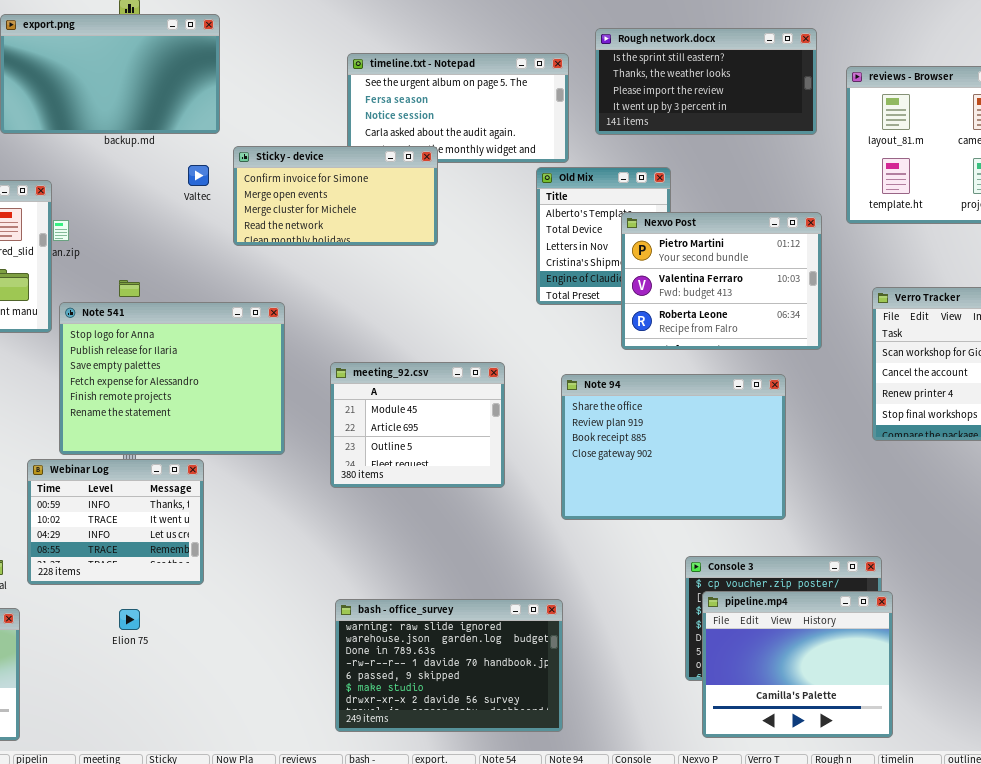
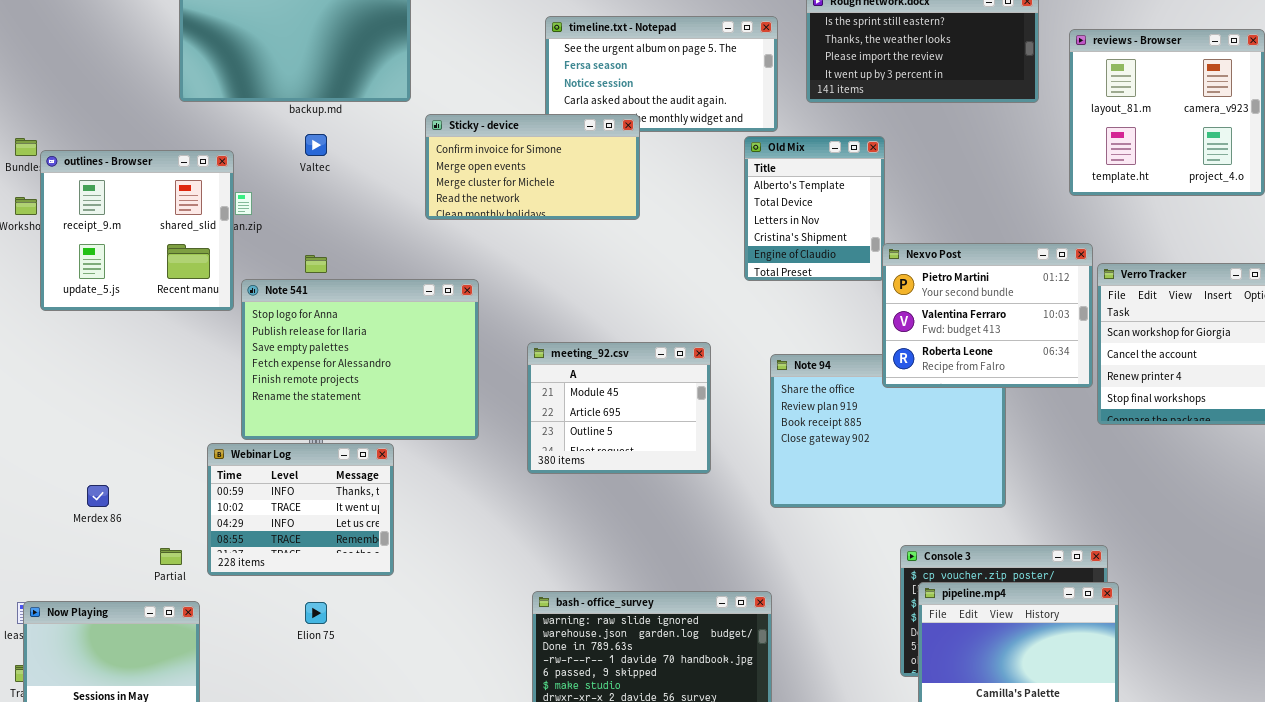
Valtec: [188,165,209,186] -> [305,134,327,156], moved
Nexvo Post: [621,212,822,350] -> [882,243,1093,388], moved

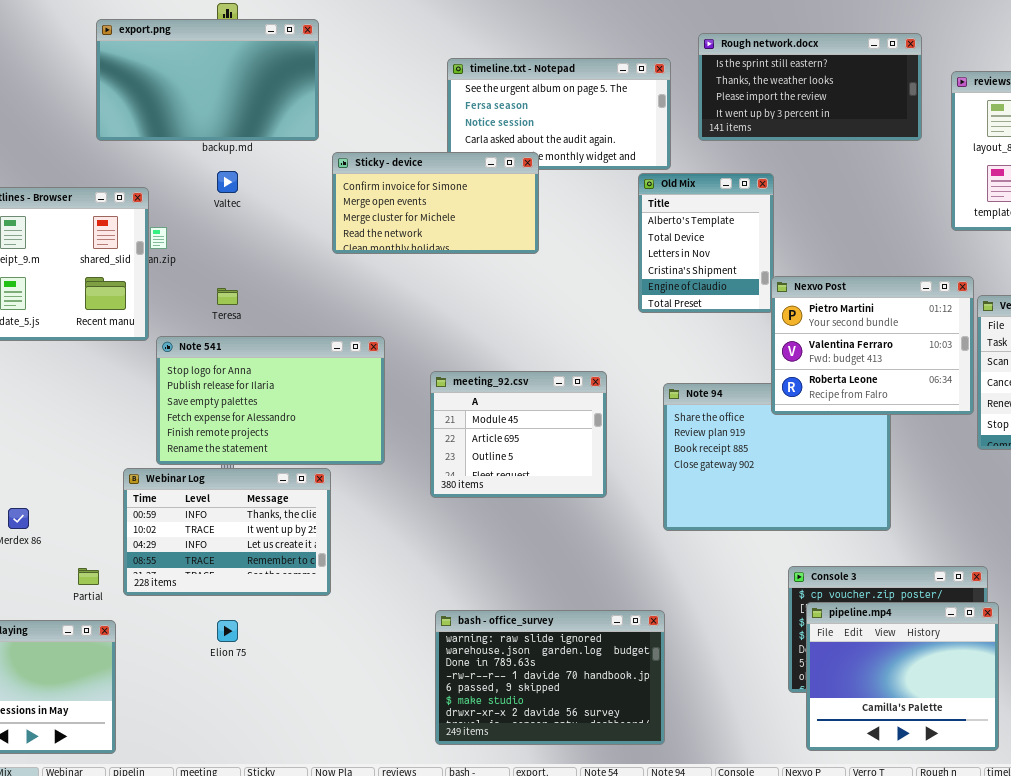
Note 541: [241,279,479,440] -> [156,336,385,465], resized
Webinar Log: [207,443,394,576] -> [123,468,331,596], resized

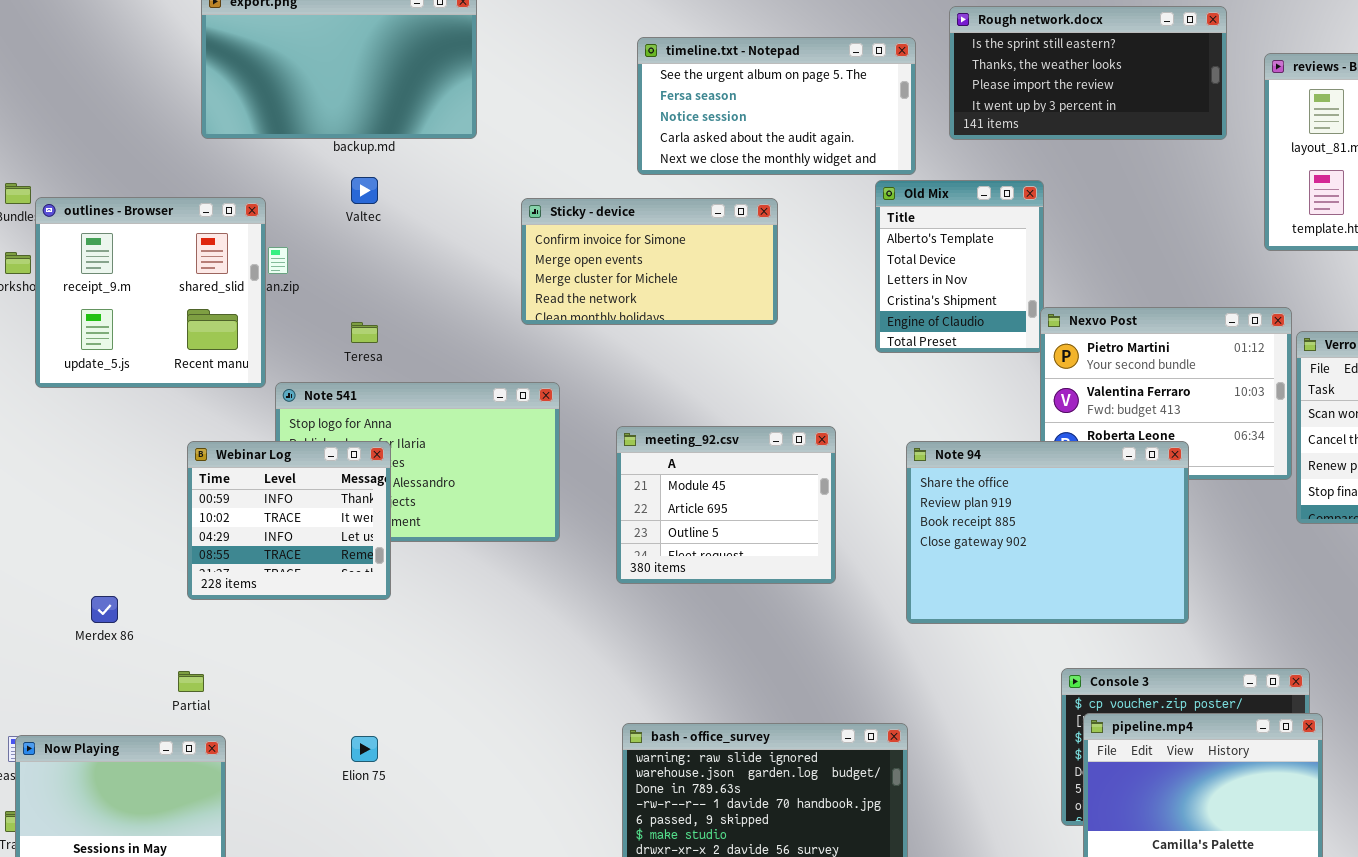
Sticky - device: [332,152,539,254] -> [521,198,778,325], moved
Note 94: [663,383,891,531] -> [906,441,1189,624], raised
Webinar Log: [123,468,331,596] -> [187,441,391,600], moved, resized

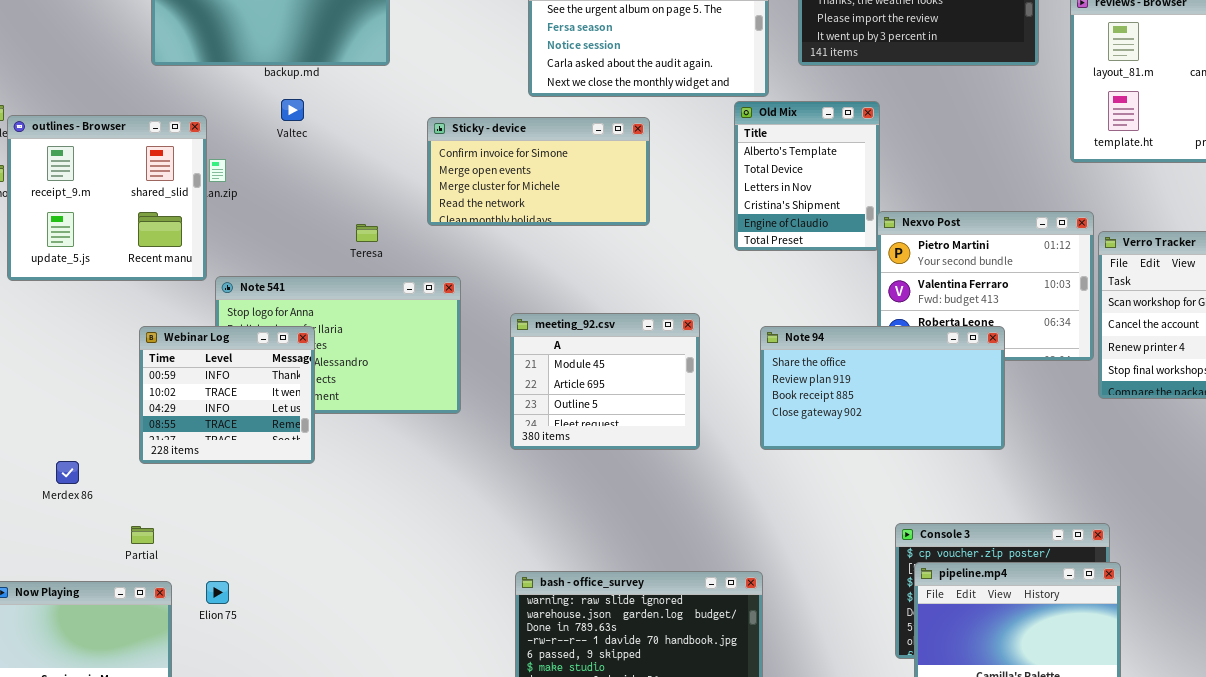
Teresa: [351,322,378,343] -> [356,224,378,242], moved
Note 94: [906,441,1189,624] -> [760,326,1005,450], resized
Elion 75: [351,736,378,762] -> [206,581,229,604], moved

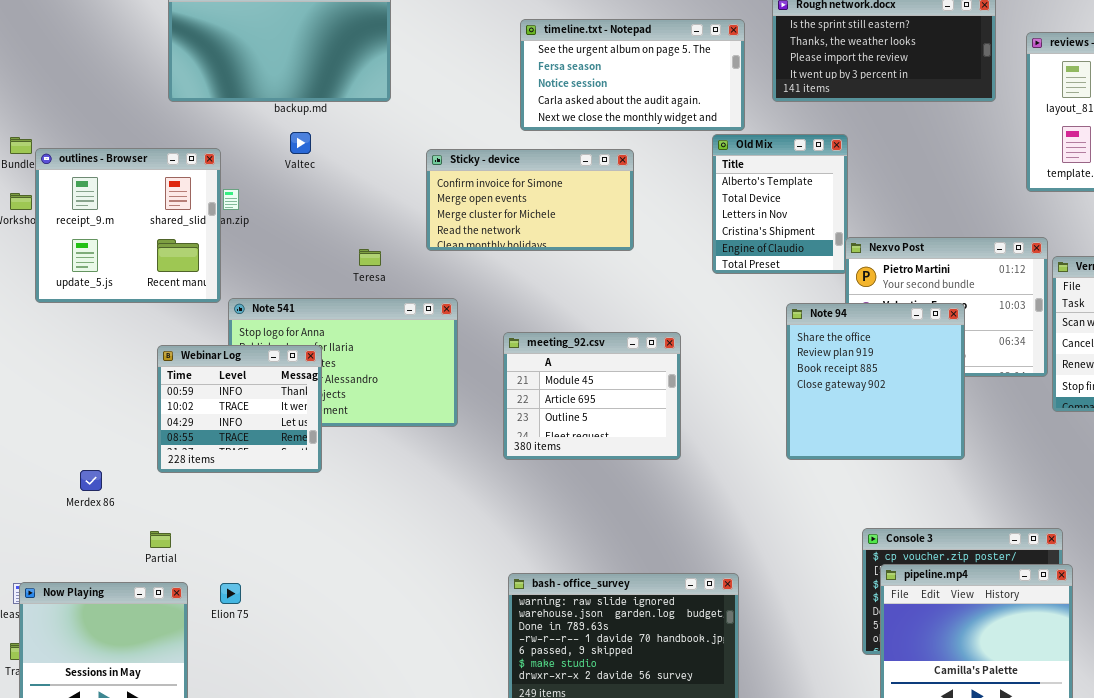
Note 94: [760,326,1005,450] -> [786,303,965,460], resized

